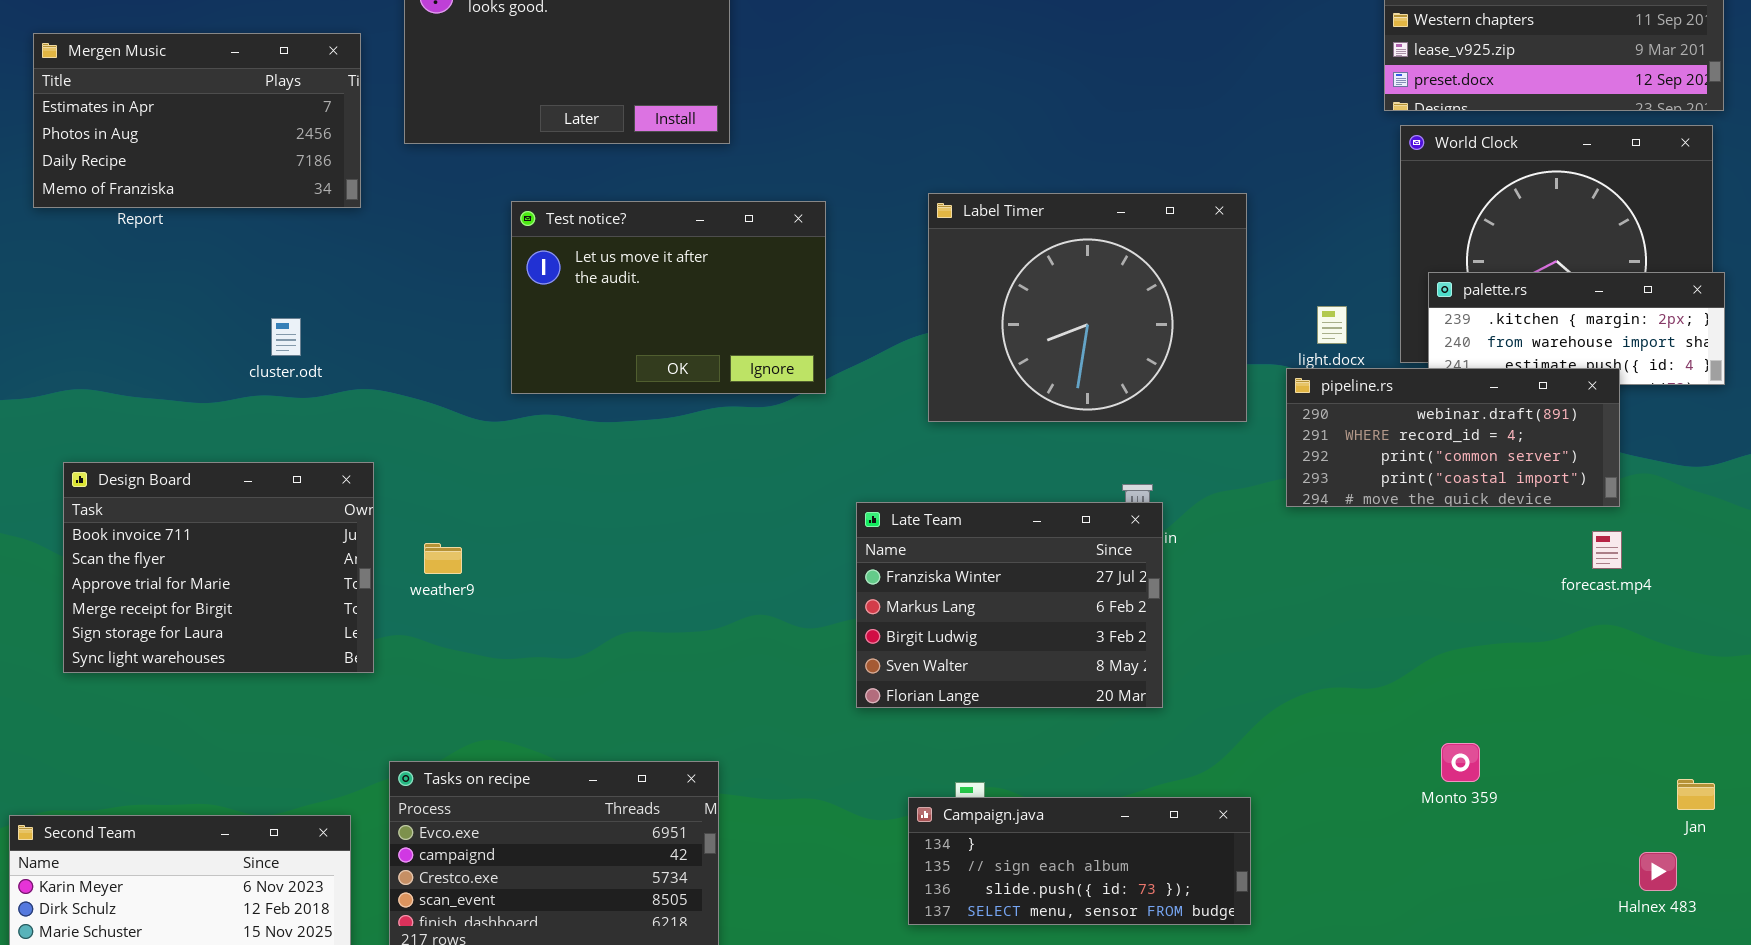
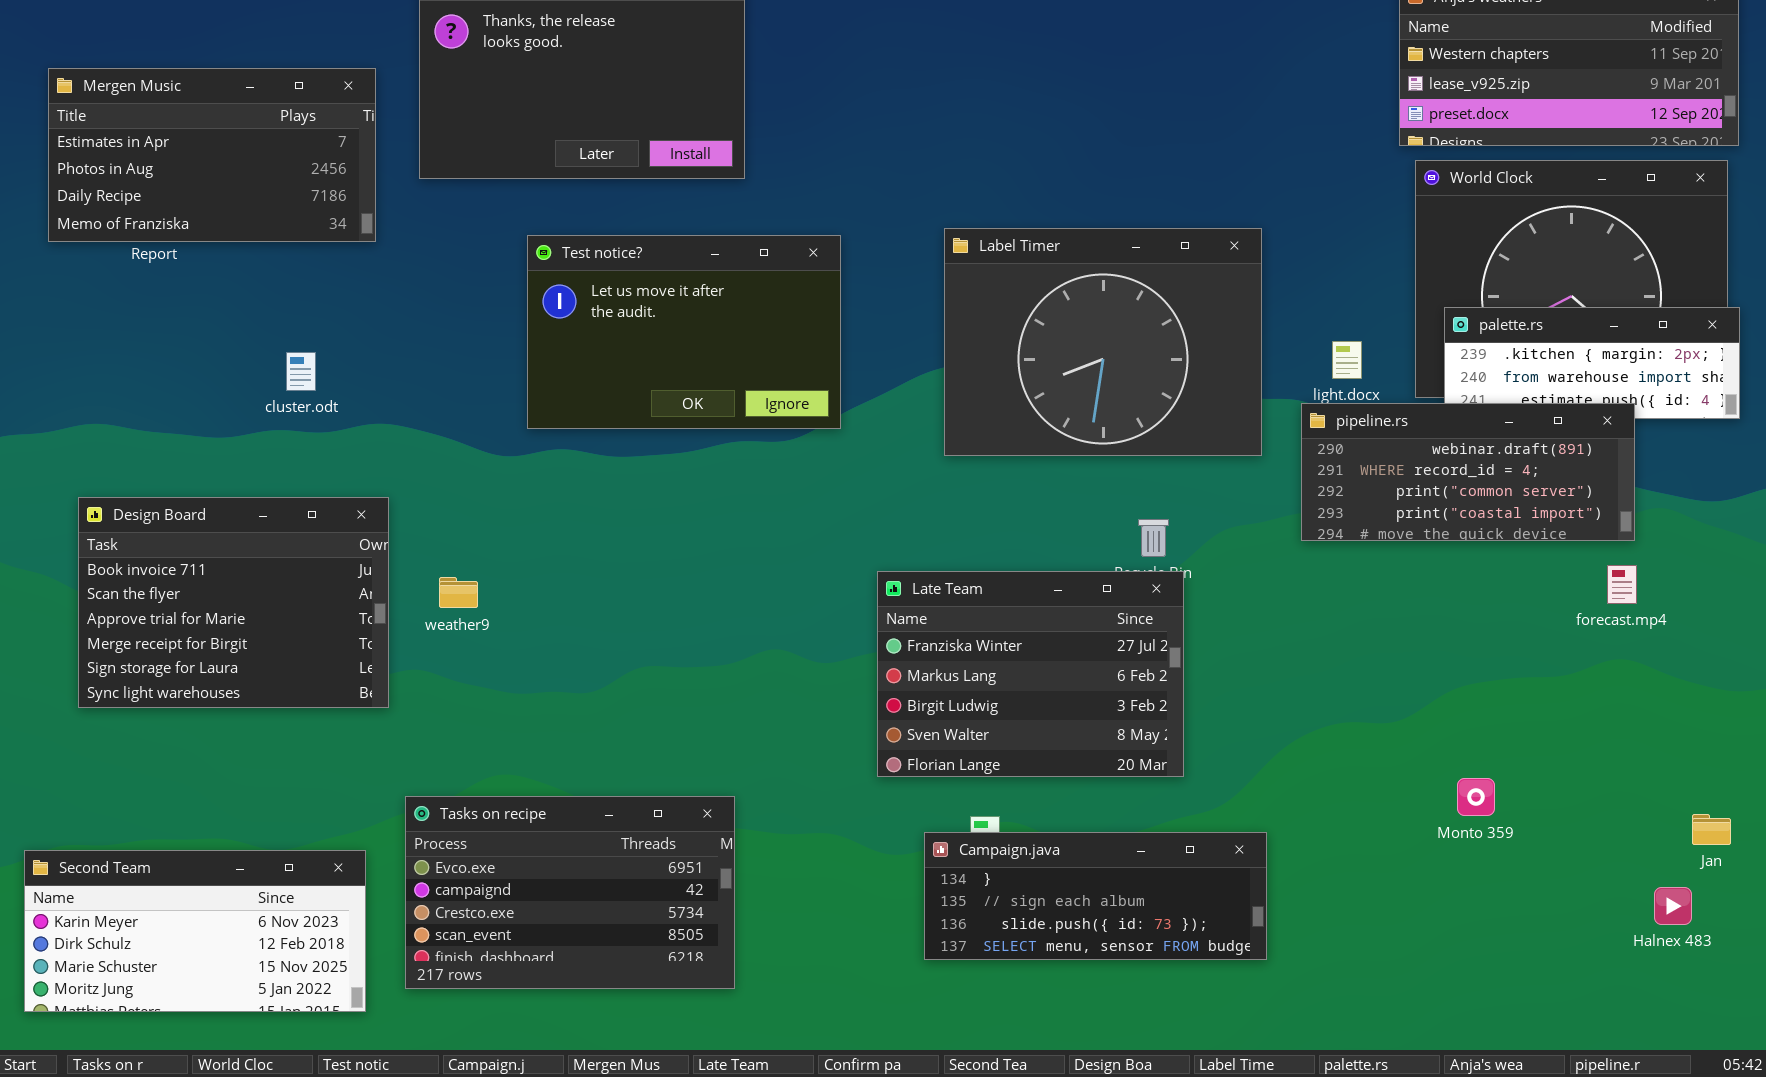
Late Team: [856,502,1163,708] -> [877,571,1184,777], moved

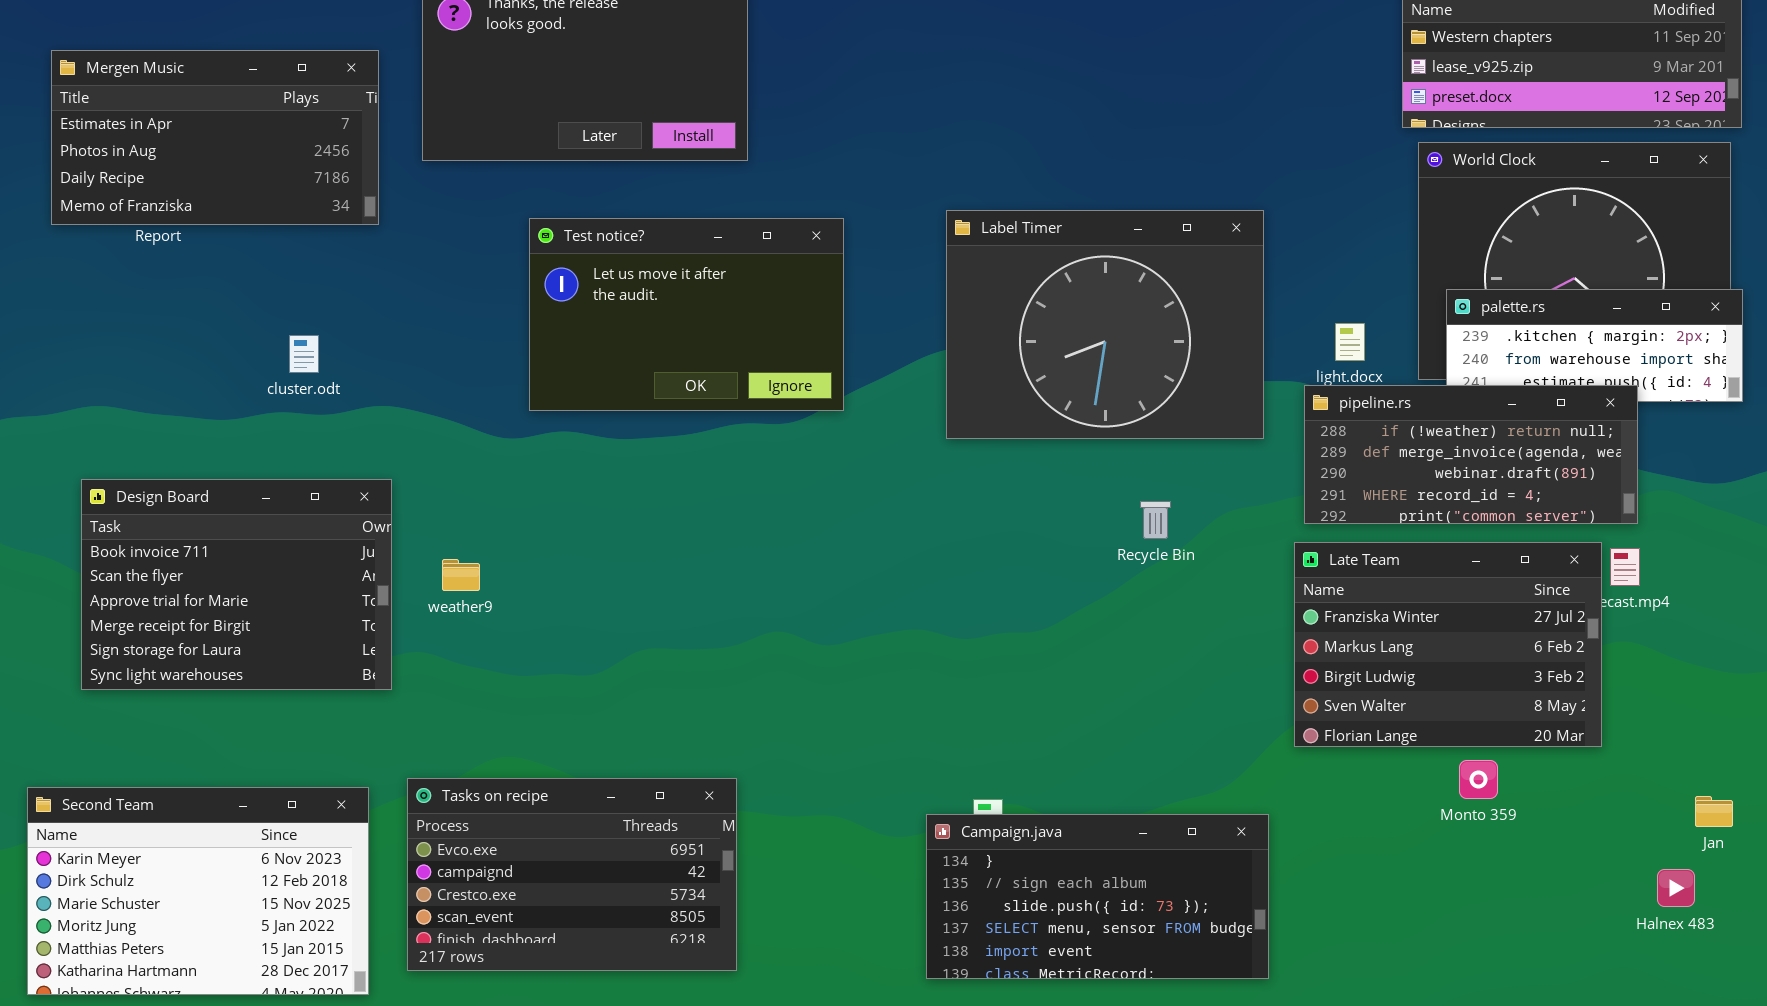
pipeline.rs: [1301,403,1635,541] -> [1304,385,1638,524], scrolled up 2 rows
Late Team: [877,571,1184,777] -> [1294,542,1602,747], moved
Campaign.java: [924,832,1267,960] -> [926,814,1269,979], resized
Second Team: [24,850,366,1012] -> [27,787,369,995], resized

